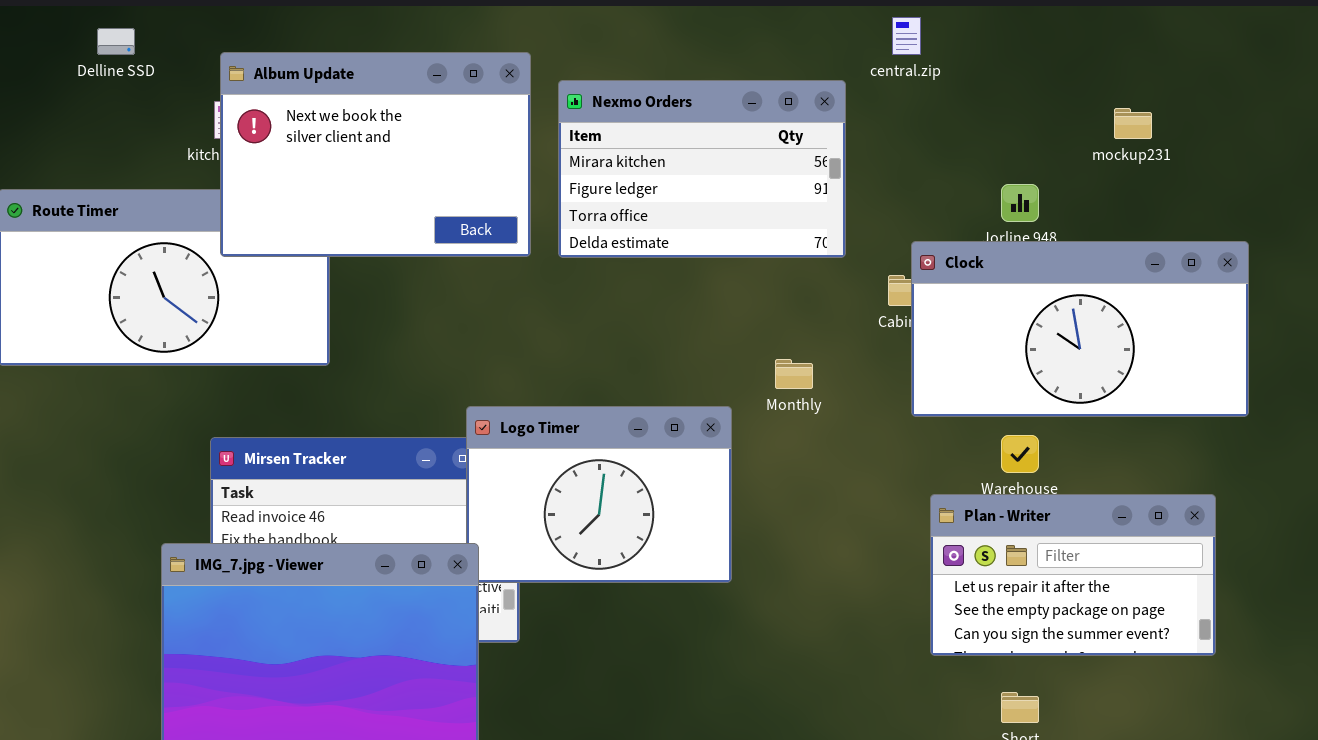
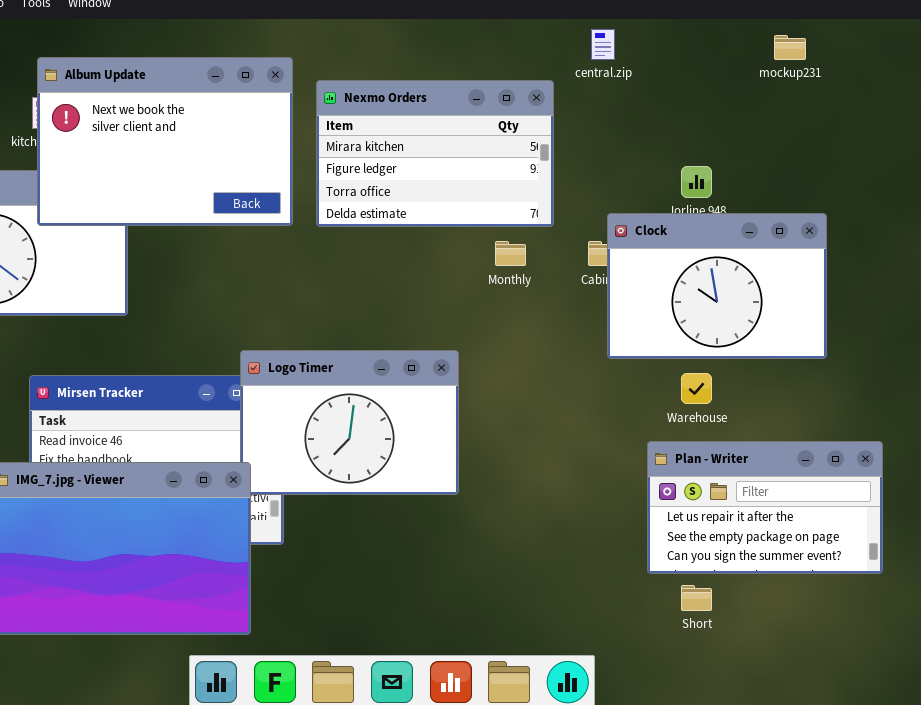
mockup231: [1114,108,1152,139] -> [774,35,806,60], moved
Clock: [911,241,1249,417] -> [607,213,827,359], resized
Monthly: [775,359,813,389] -> [495,241,526,266], moved
Plan - Writer: [930,494,1216,656] -> [647,441,883,574], moved

